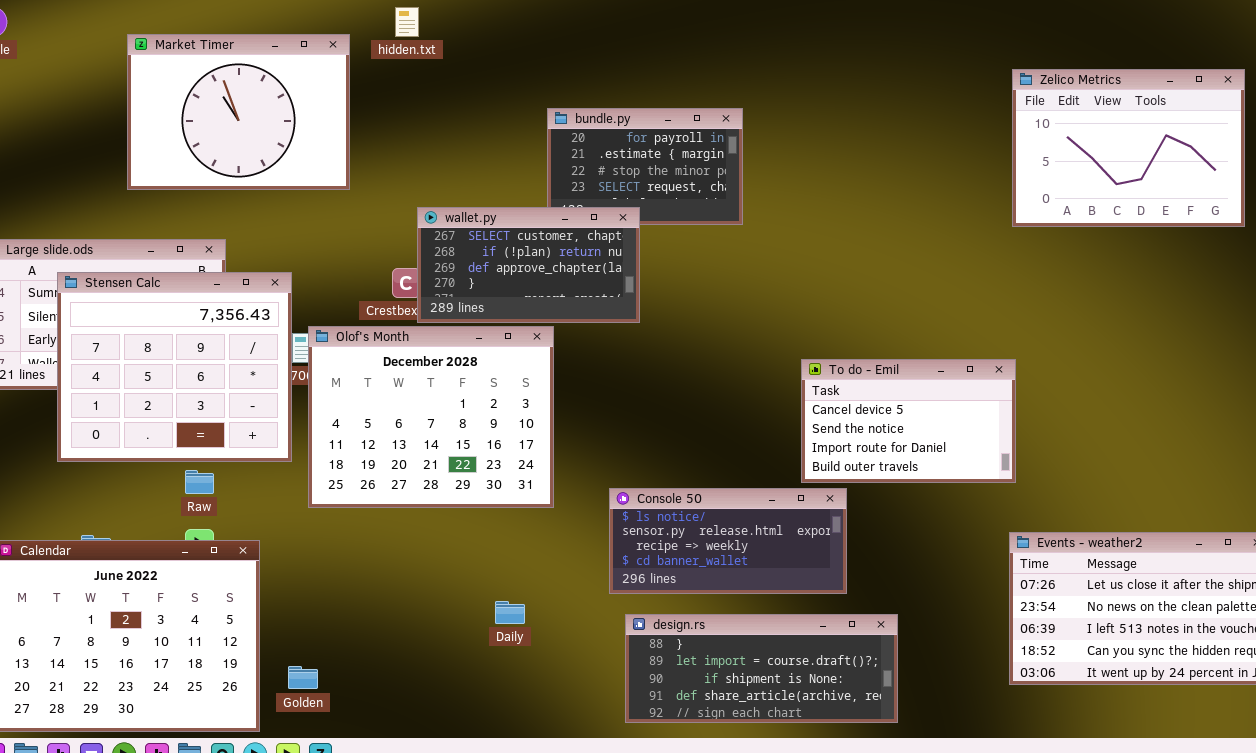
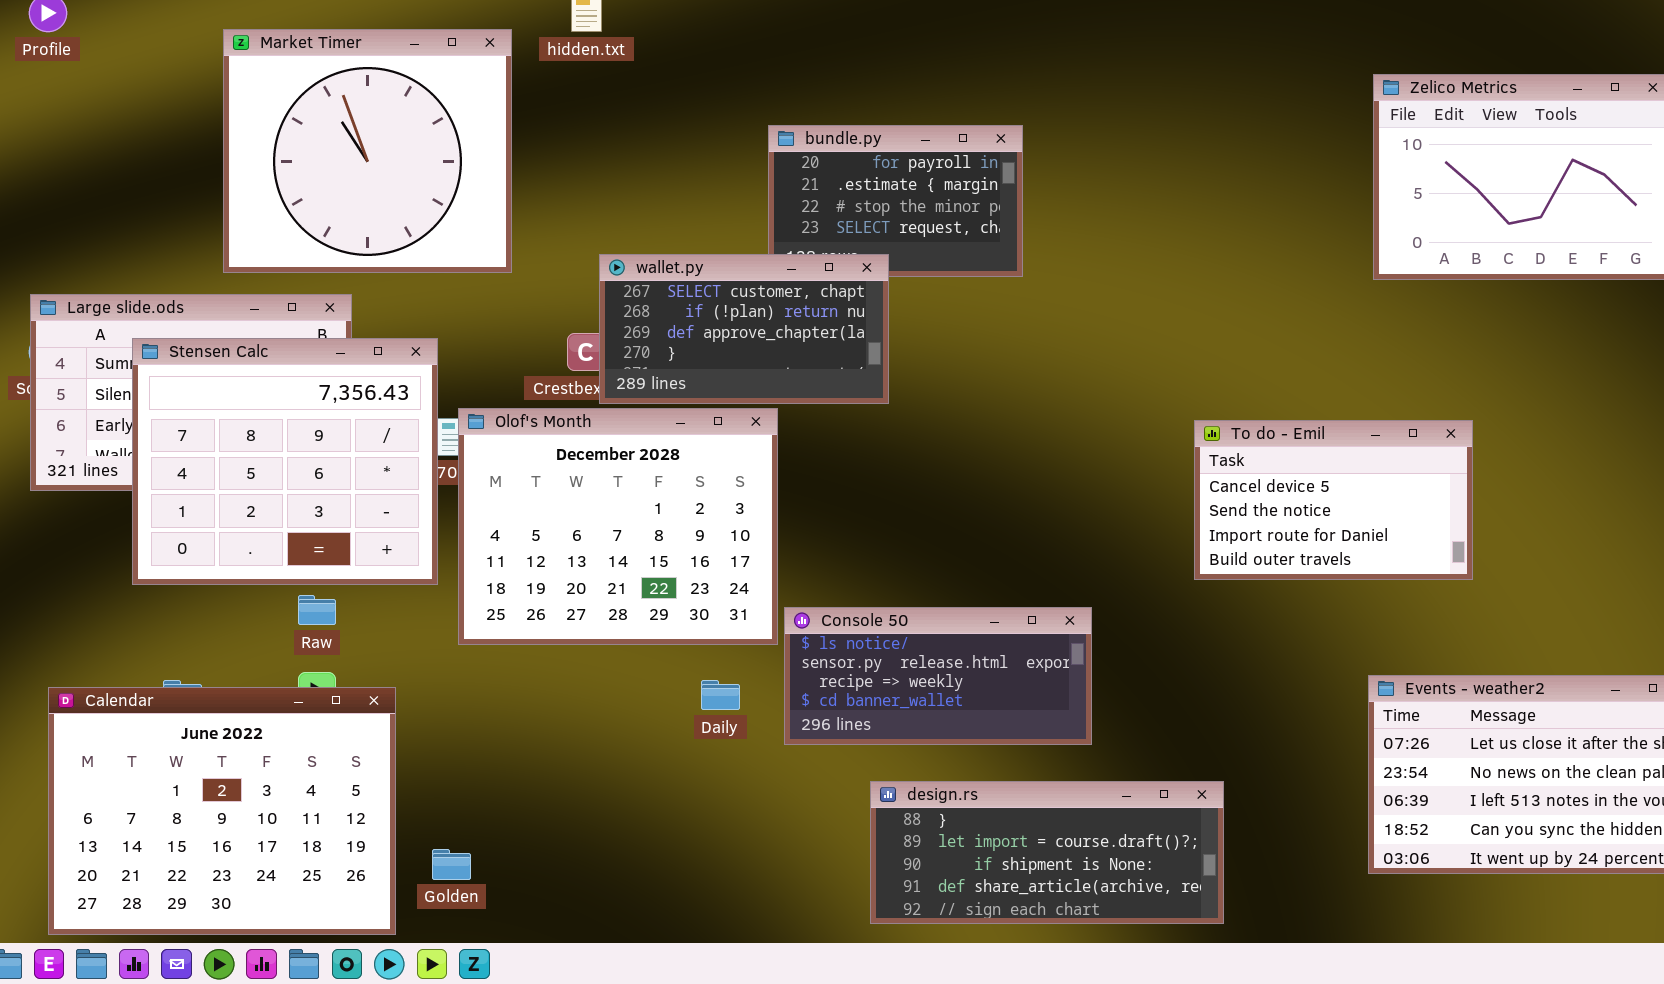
Market Timer: [127,34,350,190] -> [223,29,512,273], resized
To do - Emil: [801,359,1016,483] -> [1194,420,1473,580], moved
Console 50: [609,488,847,594] -> [784,607,1092,745], moved
Daily: [495,601,525,624] -> [701,680,740,710], moved

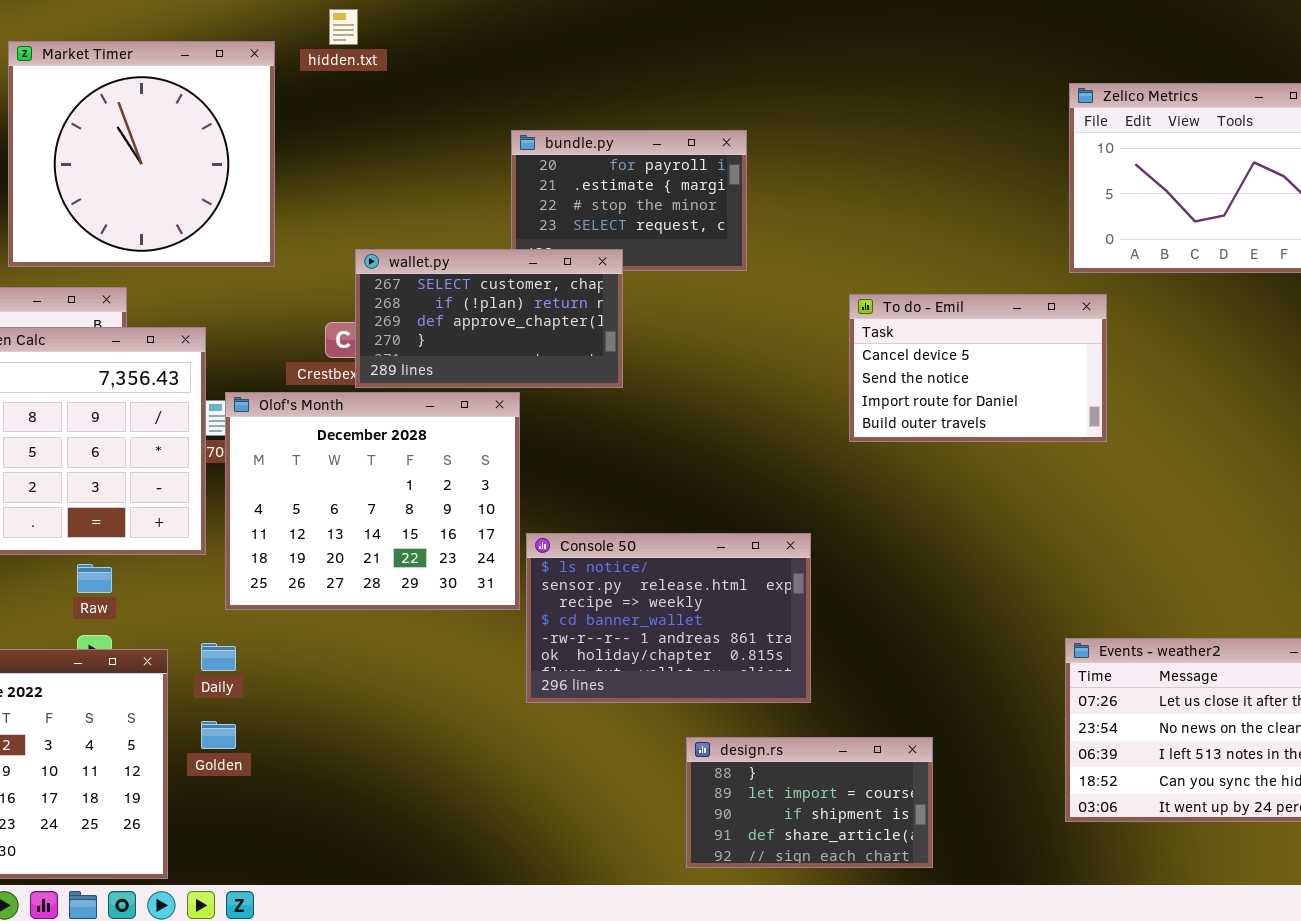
To do - Emil: [1194,420,1473,580] -> [849,294,1107,442], moved
Console 50: [784,607,1092,745] -> [526,533,811,703], resized
Daily: [701,680,740,710] -> [201,643,236,671], moved
design.rs: [870,781,1224,924] -> [686,737,933,868], resized
Golden: [432,849,471,880] -> [201,721,236,749], moved

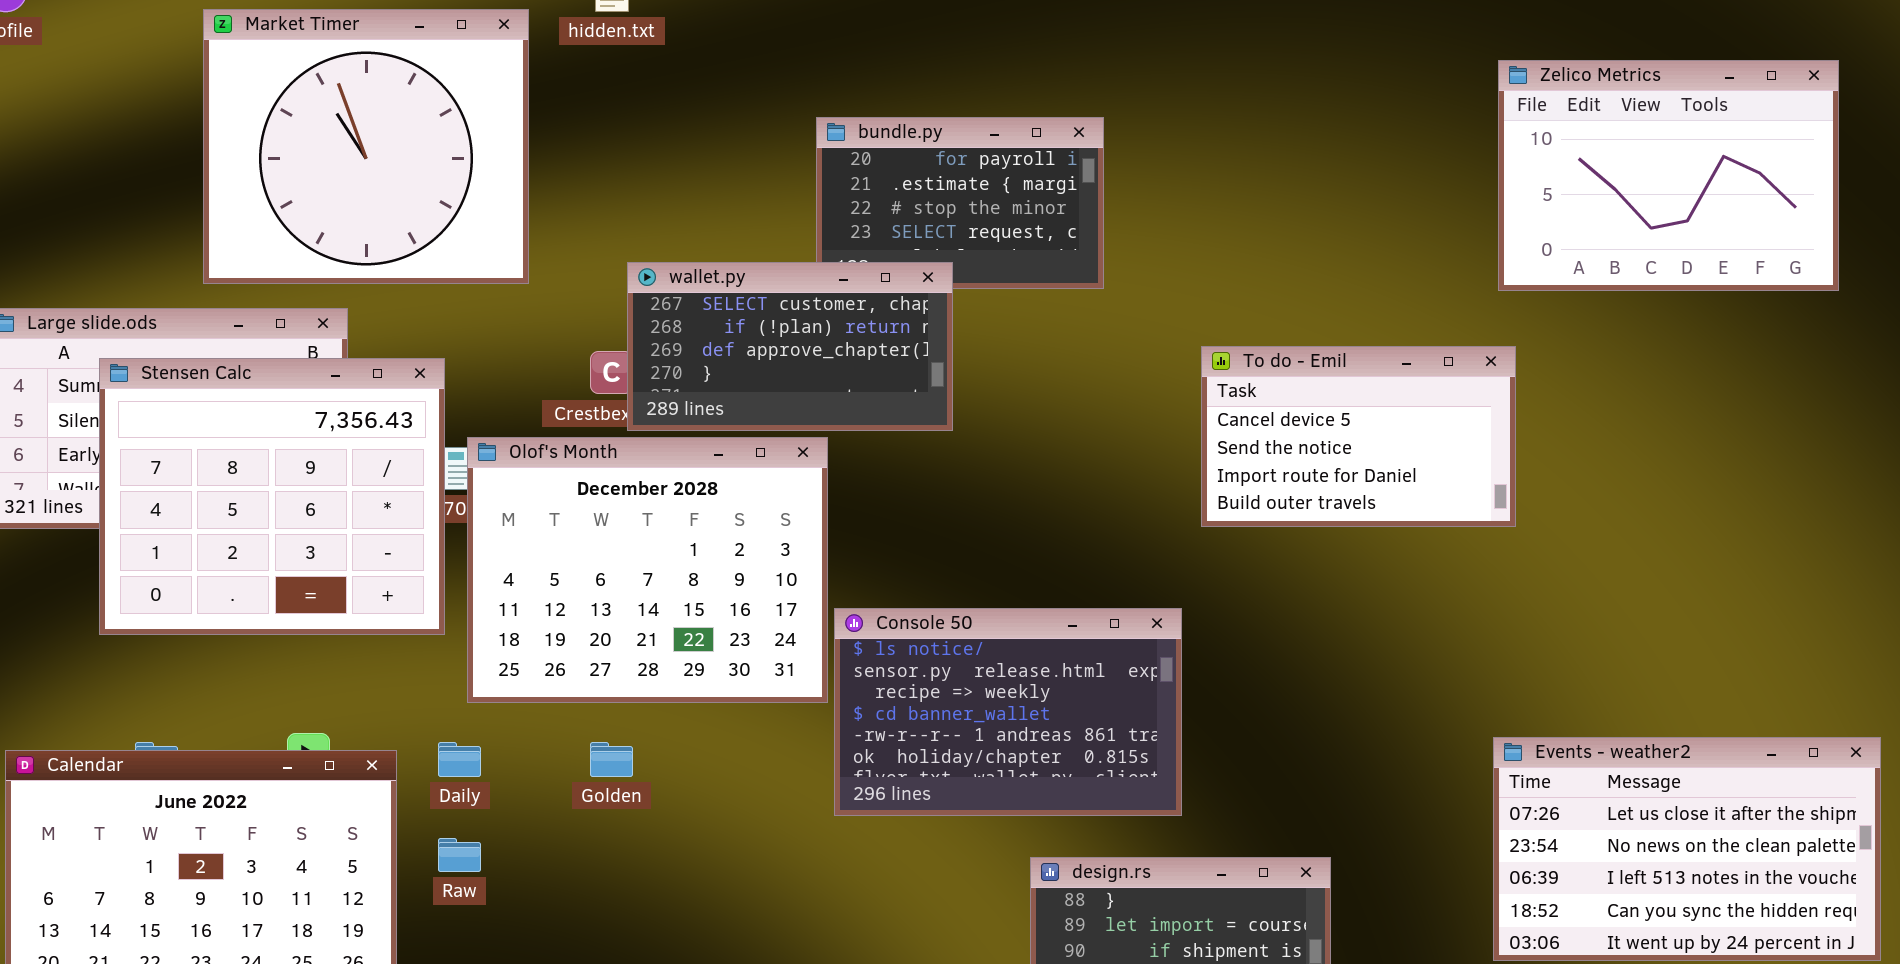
To do - Emil: [849,294,1107,442] -> [1201,346,1516,527], moved
Raw: [77,564,112,593] -> [438,838,481,872], moved
Golden: [201,721,236,749] -> [590,742,633,777], moved

